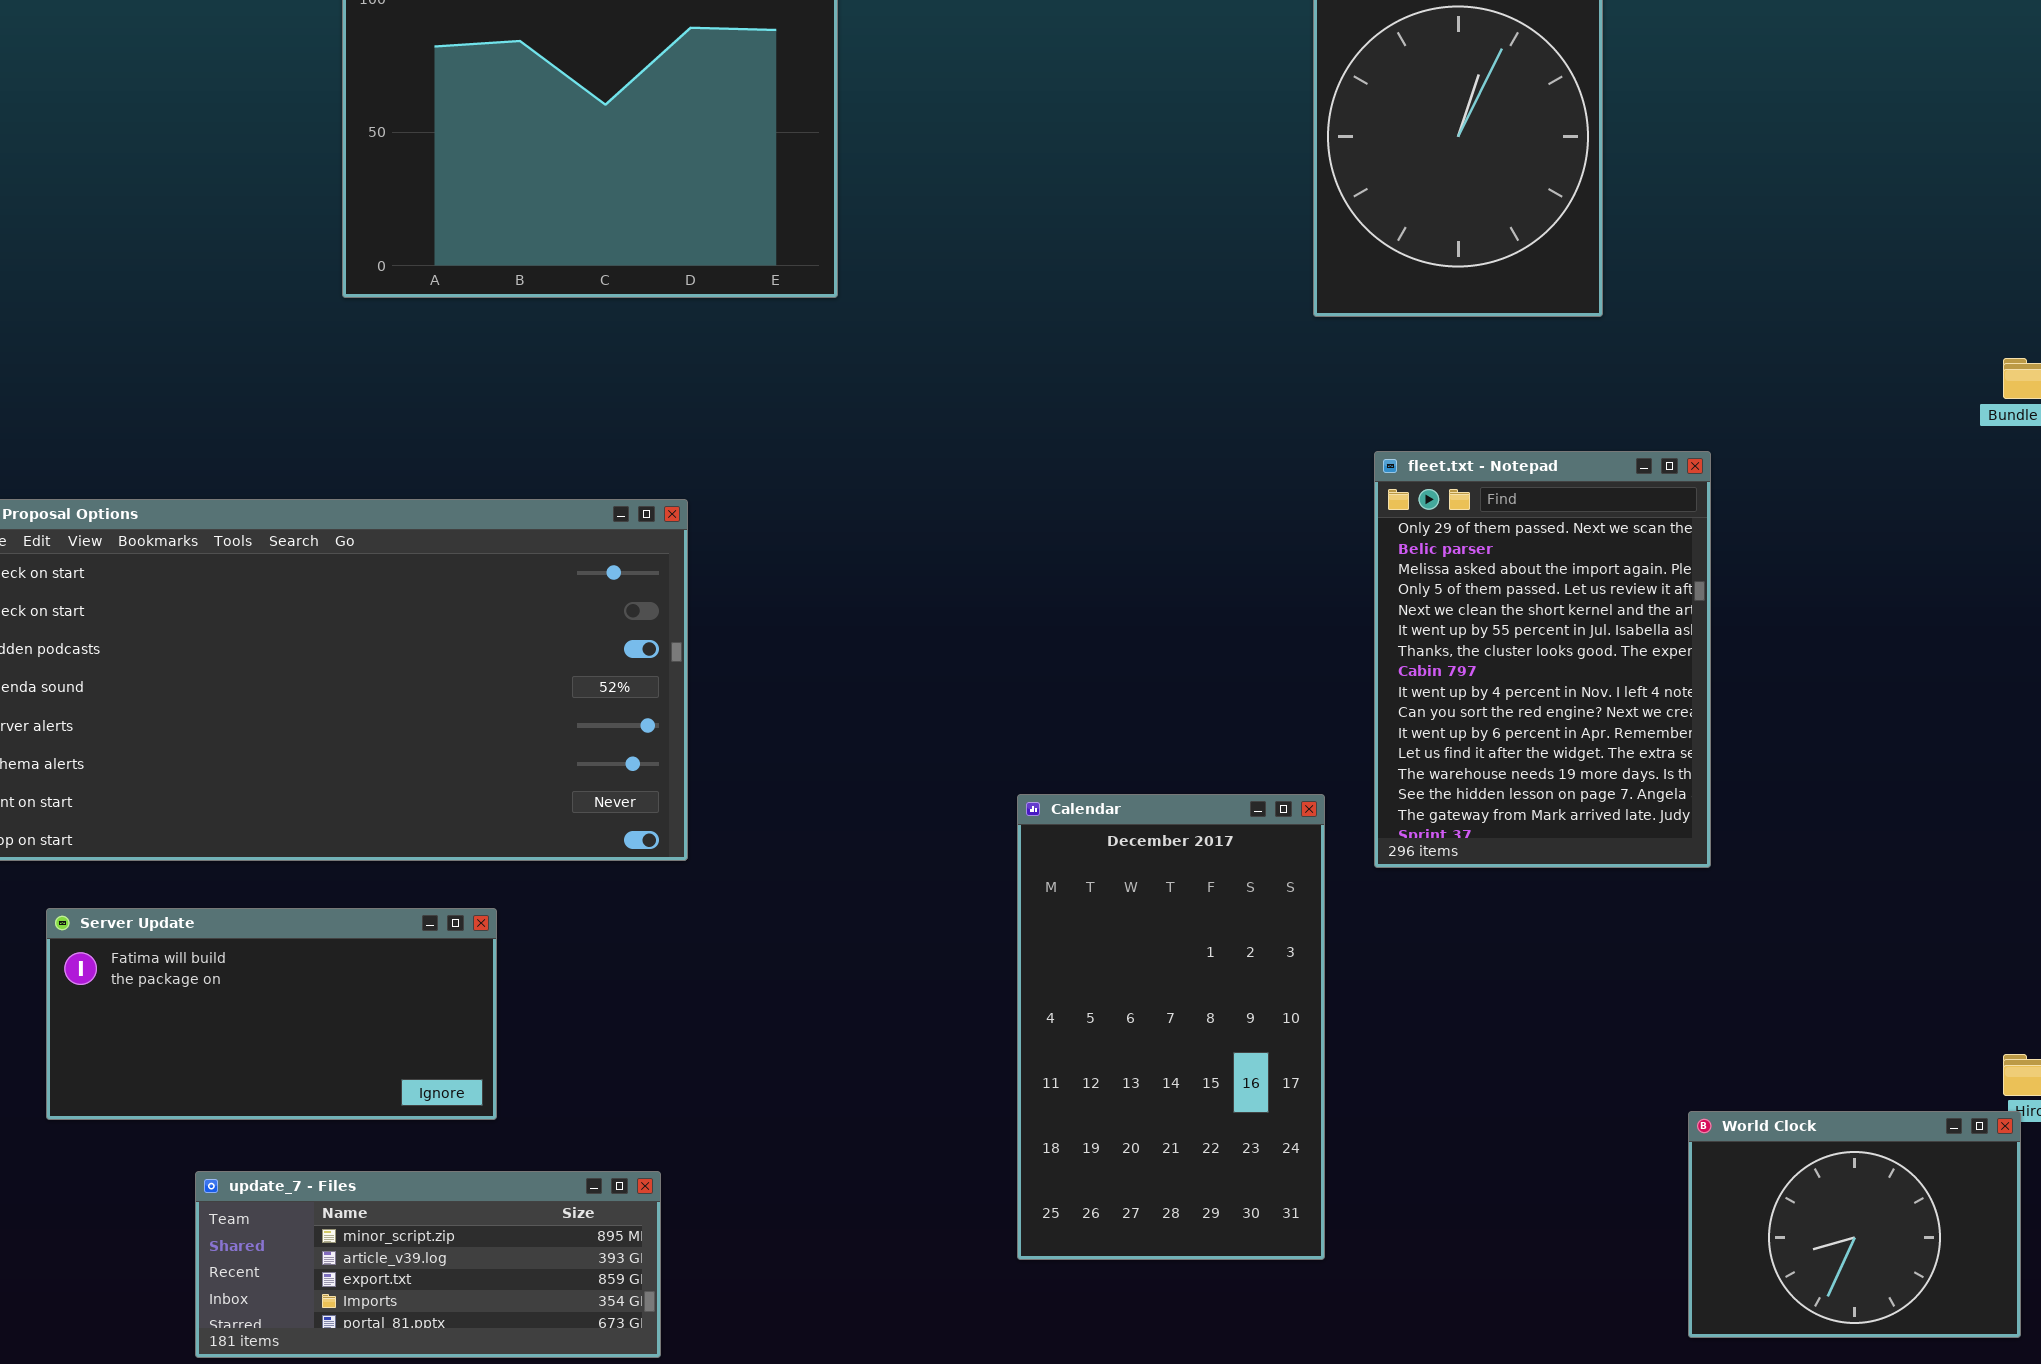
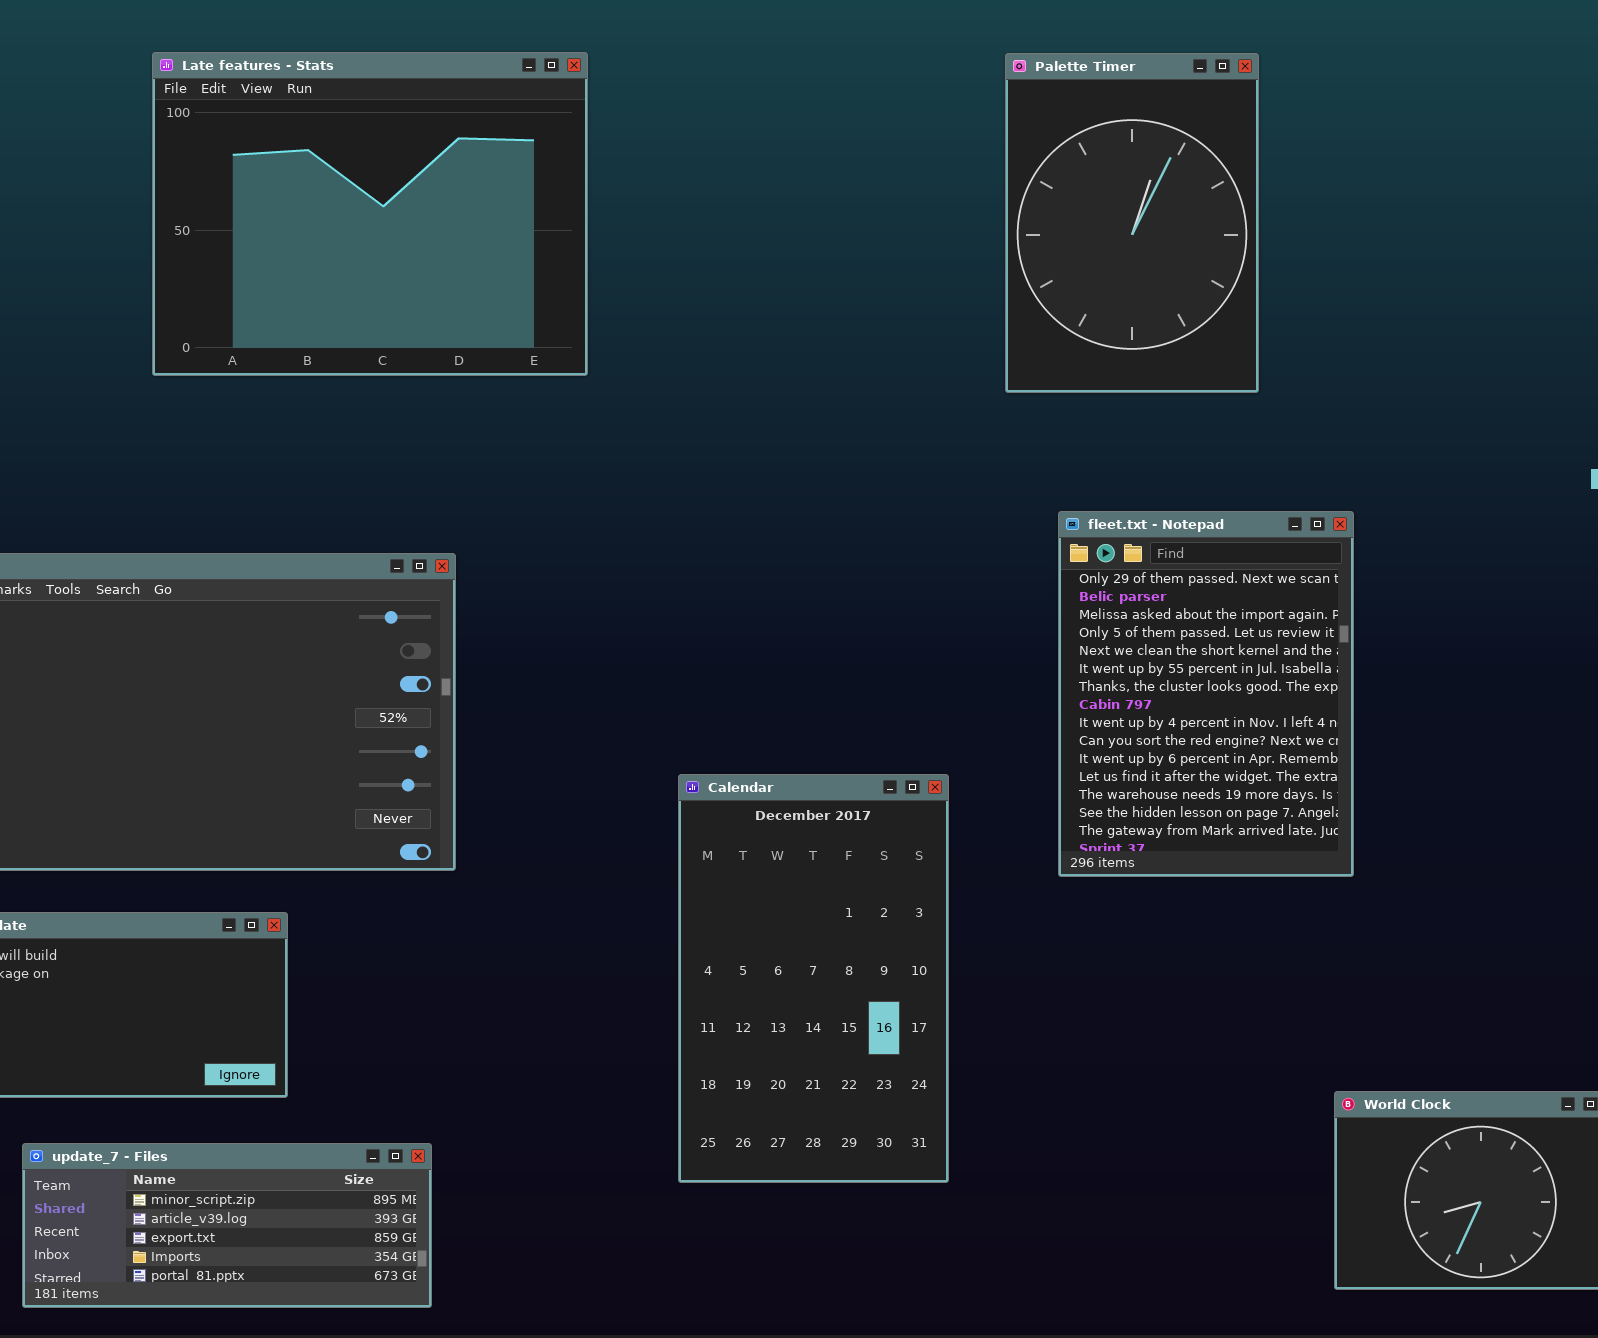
Calendar: [1017,794,1325,1260] -> [678,774,949,1183], moved

